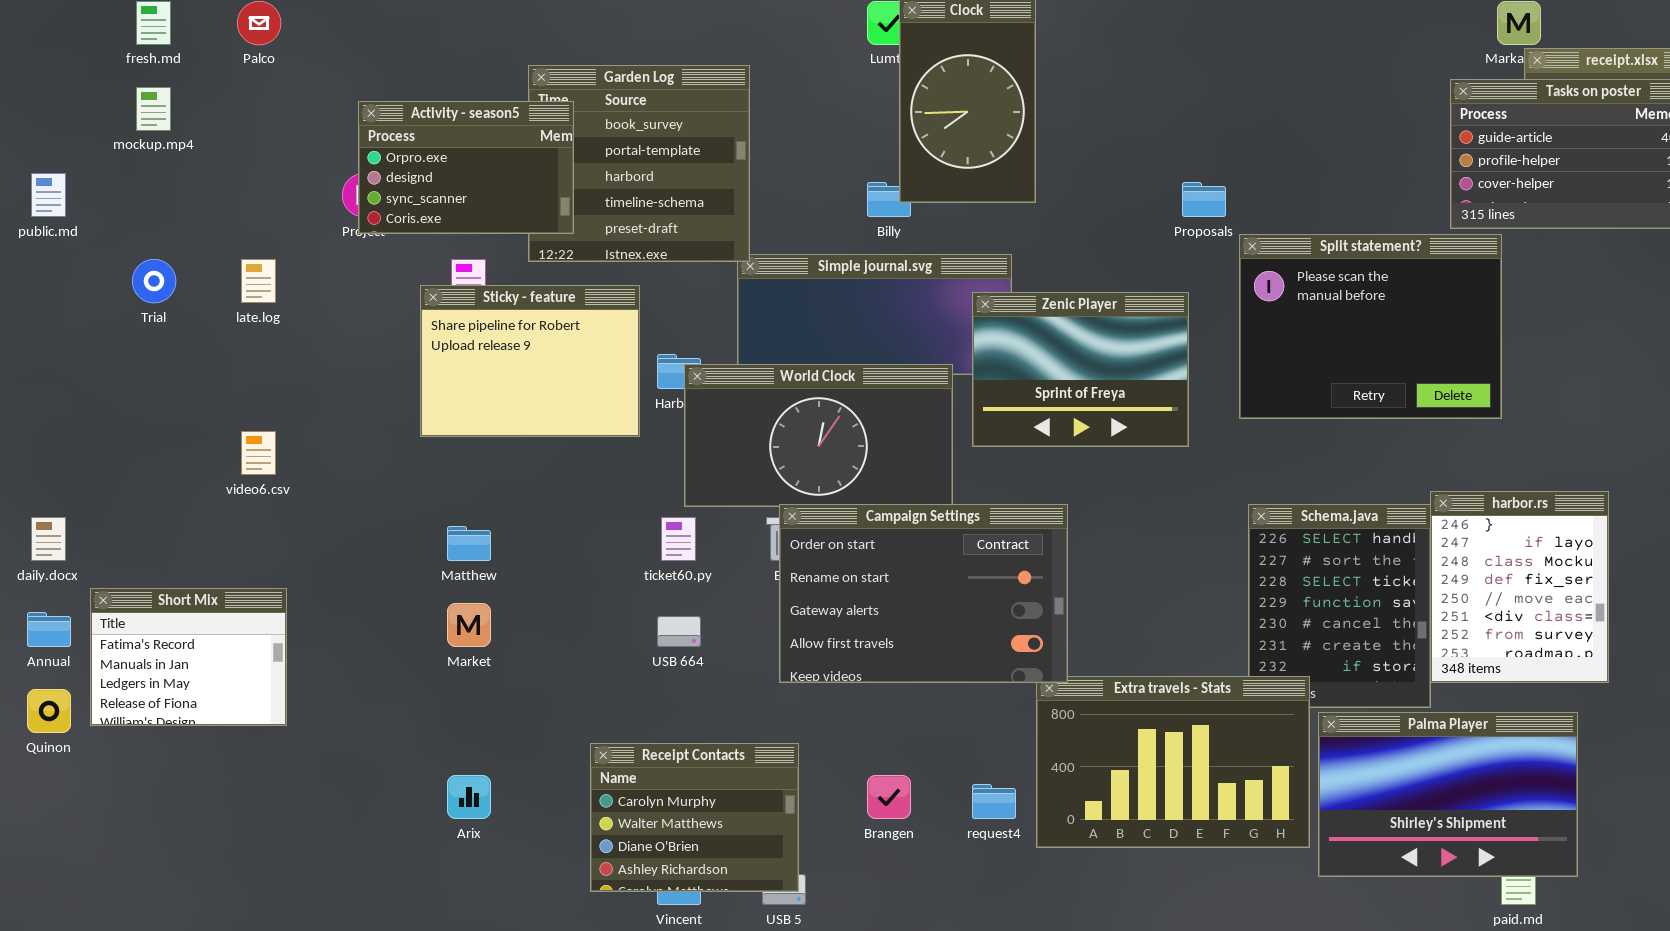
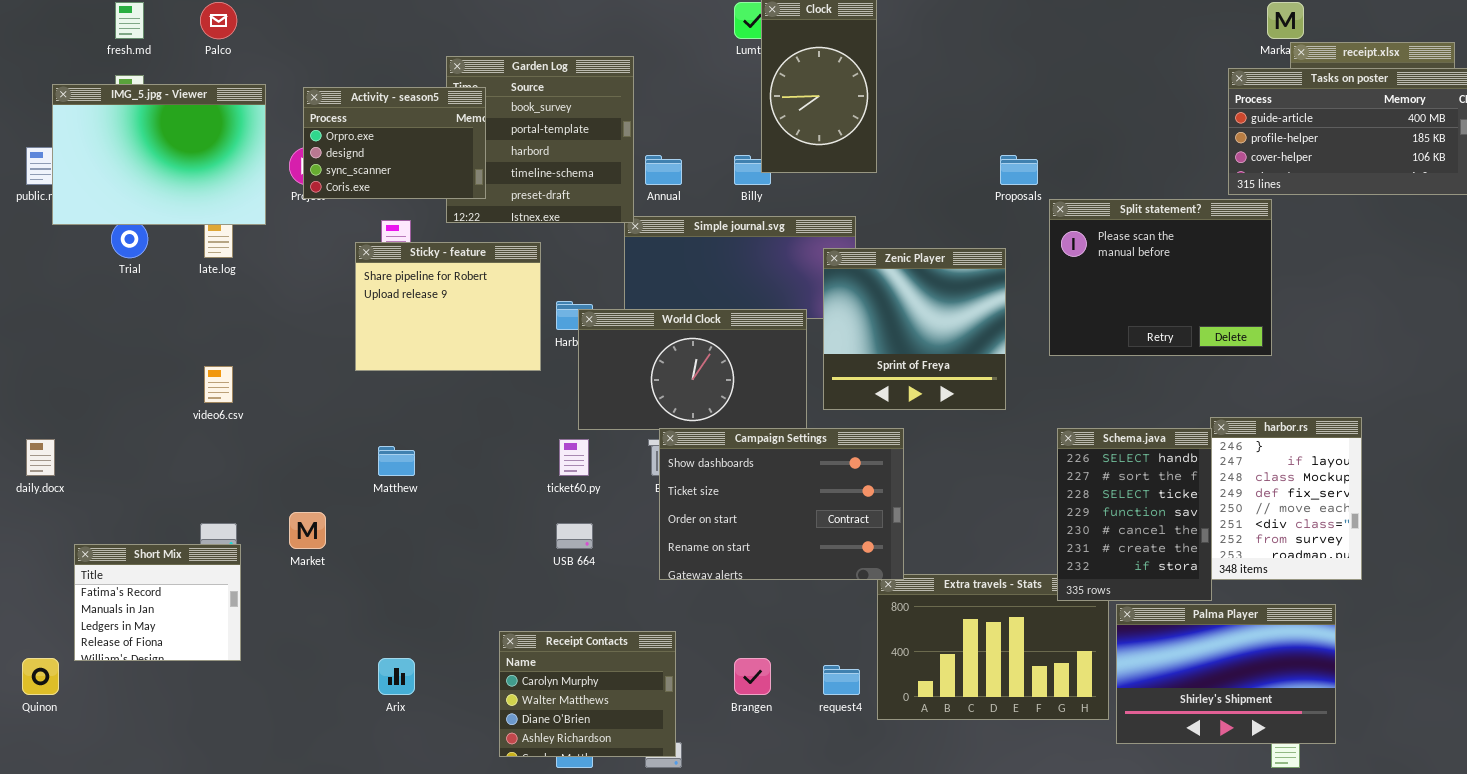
IMG_5.jpg - Viewer: none -> [52,84,266,225], opened
Zenic Player: [972,292,1189,447] -> [823,248,1006,410], resized
Campaign Settings: [779,504,1068,683] -> [659,428,904,580], scrolled up 2 rows
Schema.java: [1248,504,1431,708] -> [1057,428,1212,601], raised
Short Mix: [90,588,287,726] -> [74,544,241,661], moved
Market: [447,603,491,647] -> [289,512,326,549], moved
Annual: [27,612,71,647] -> [645,155,682,185], moved
Quinon: [27,689,71,733] -> [22,658,59,695], moved

